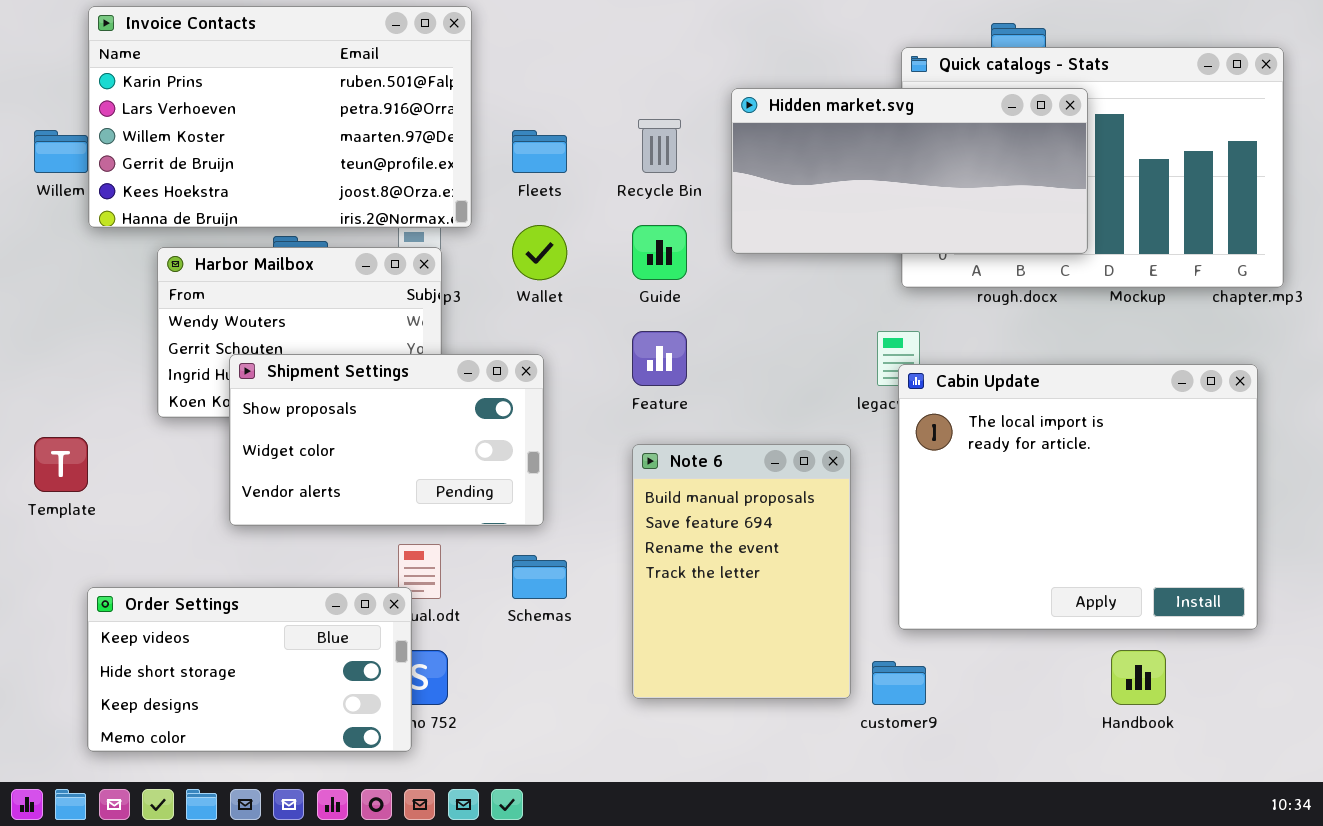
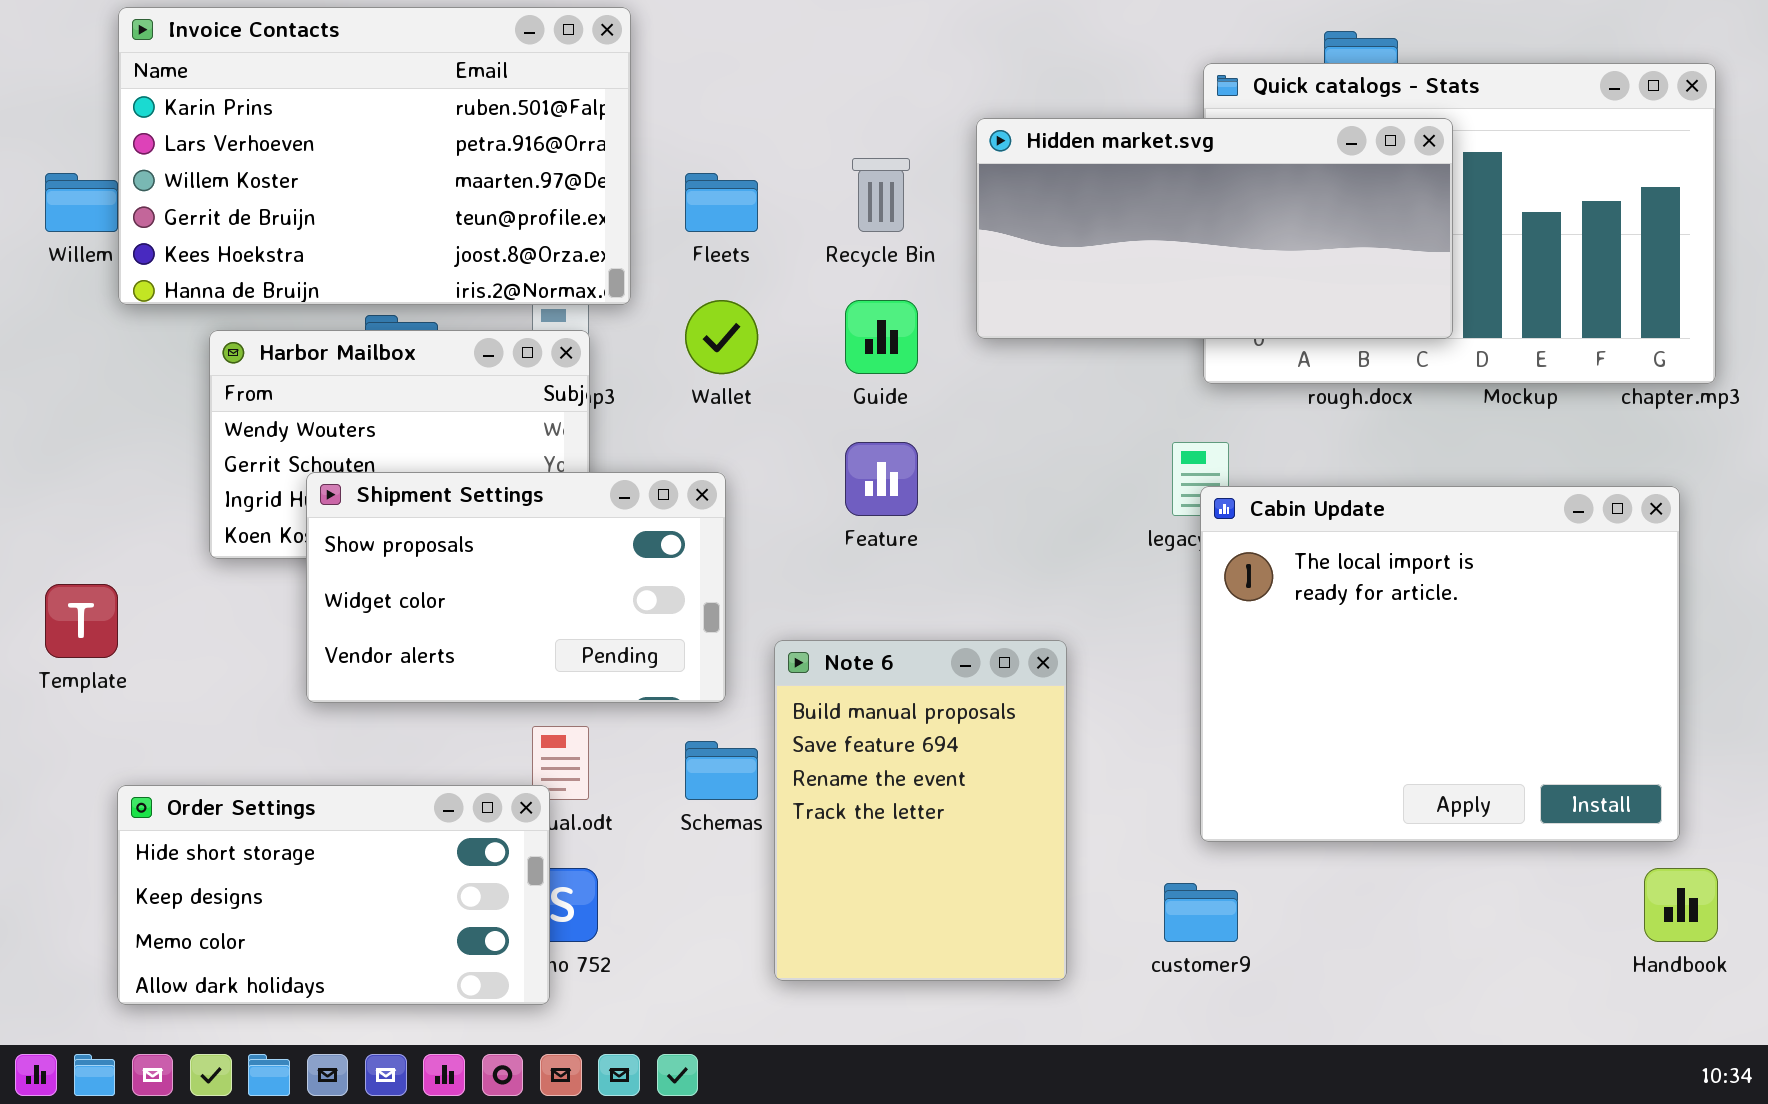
Note 6: [632,444,851,699] -> [774,640,1067,981], moved
Order Settings: [87,587,412,752] -> [117,785,550,1005], scrolled down 1 row
Handbook: [1111,650,1166,705] -> [1644,868,1718,942], moved

